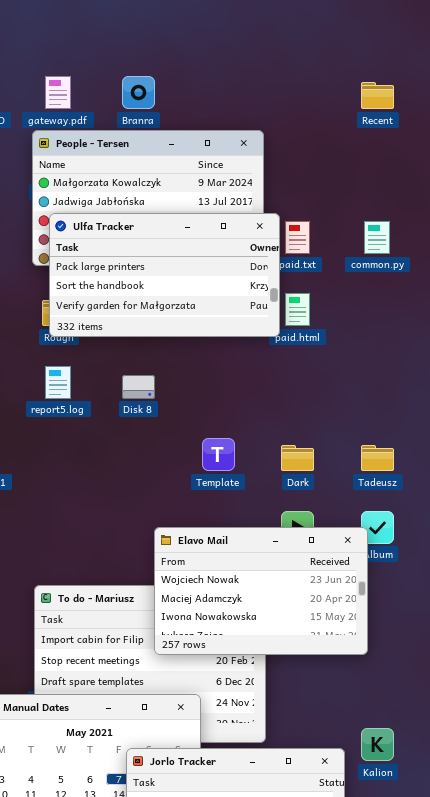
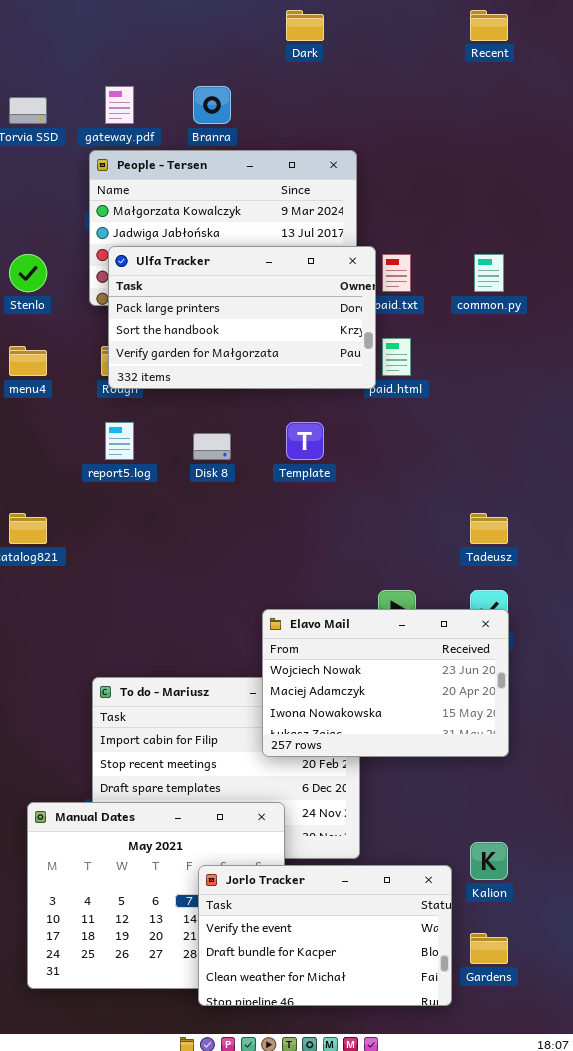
Recent: [361,82,394,109] -> [470,10,508,41], moved
Template: [202,438,235,471] -> [286,422,324,460], moved
Dark: [281,445,314,471] -> [286,10,324,41], moved
Elavo Mail: [154,527,368,655] -> [262,609,509,757], moved

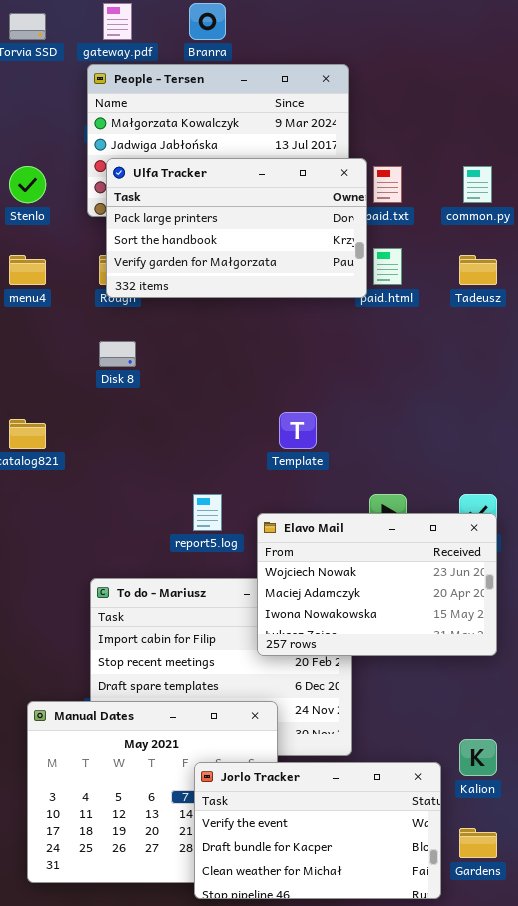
report5.log: [105,422,134,460] -> [193,494,222,531], moved
Template: [286,422,324,460] -> [279,412,317,449], moved
Disk 8: [193,433,231,460] -> [99,341,136,367], moved
Tadeusz: [470,513,508,544] -> [459,255,497,285], moved

